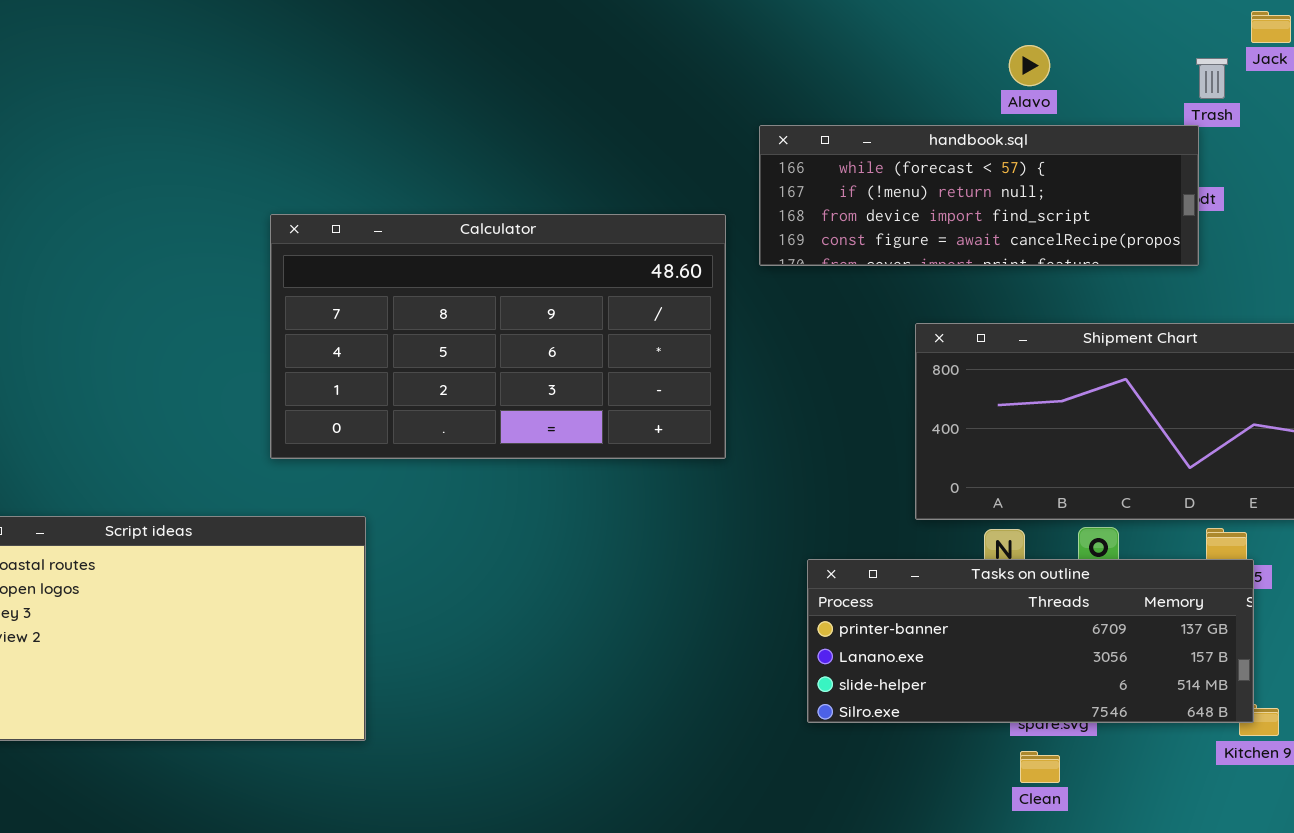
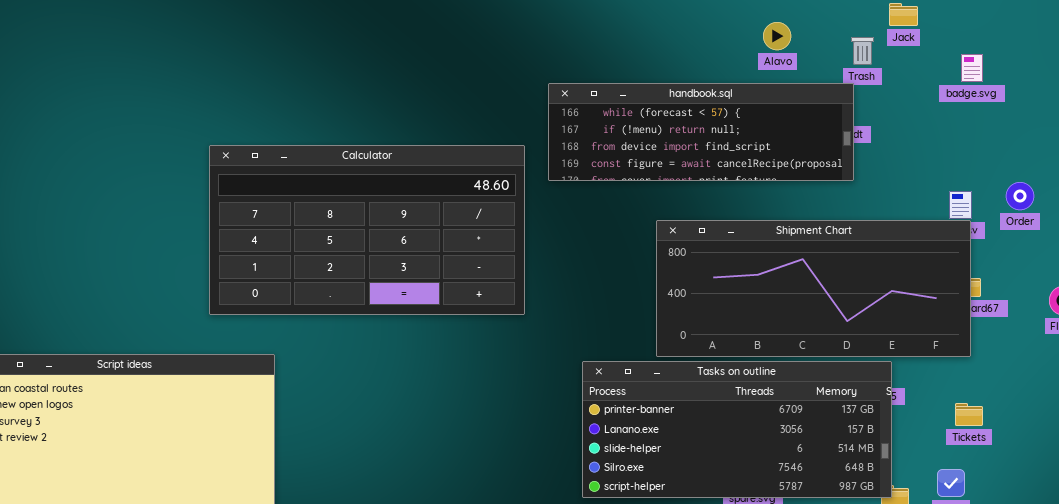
Alavo: [1009,45,1050,86] -> [763,22,791,50], moved
Tasks on outline: [807,559,1254,723] -> [582,361,892,498], resized

